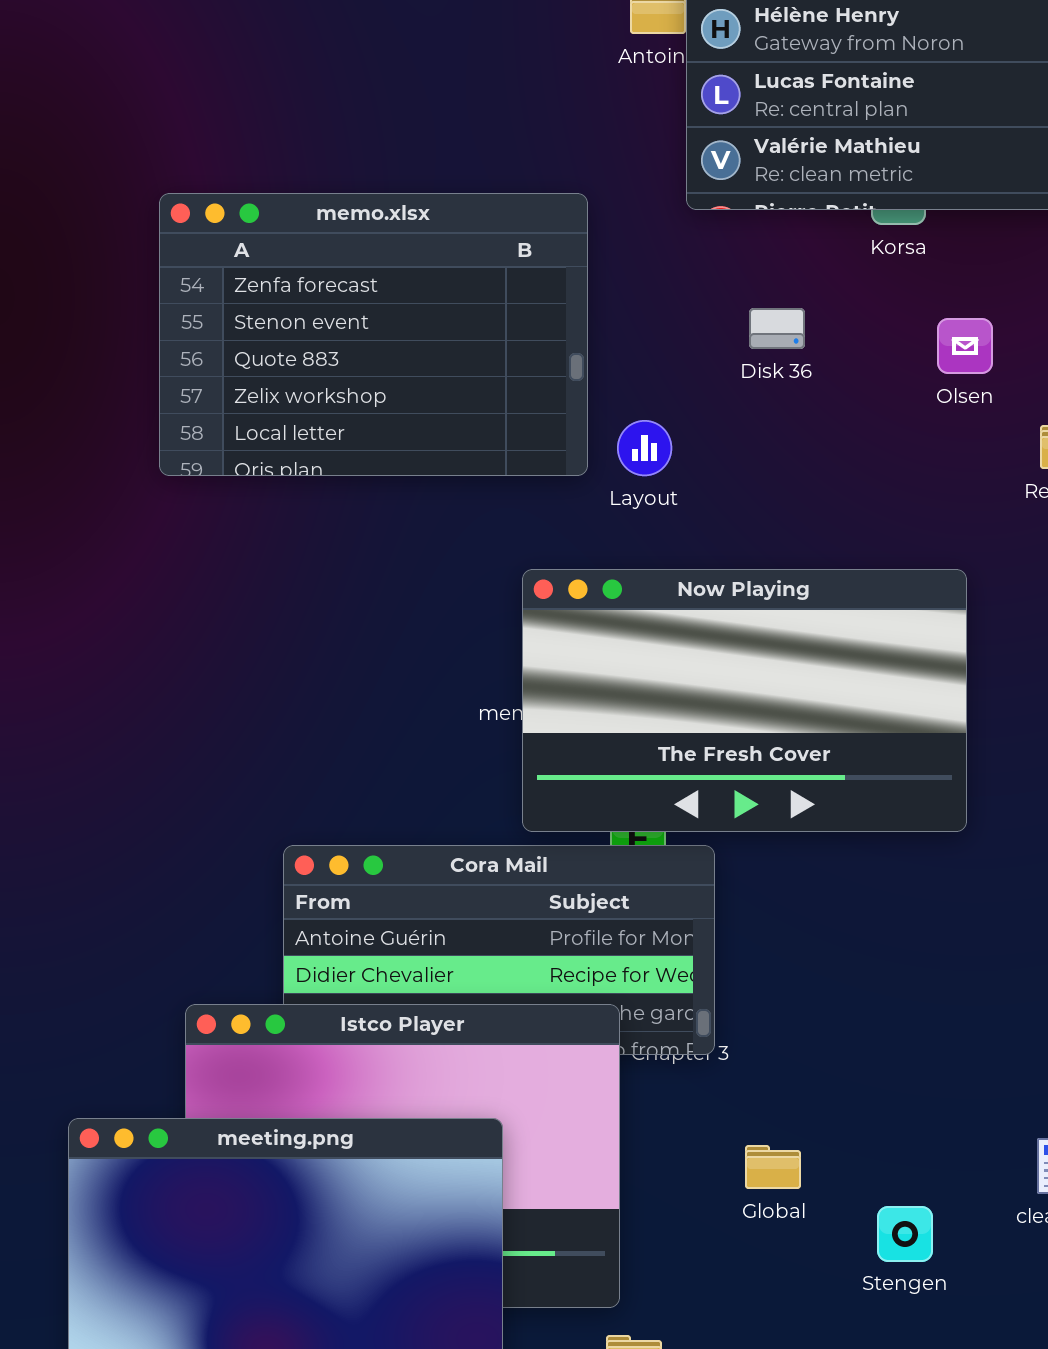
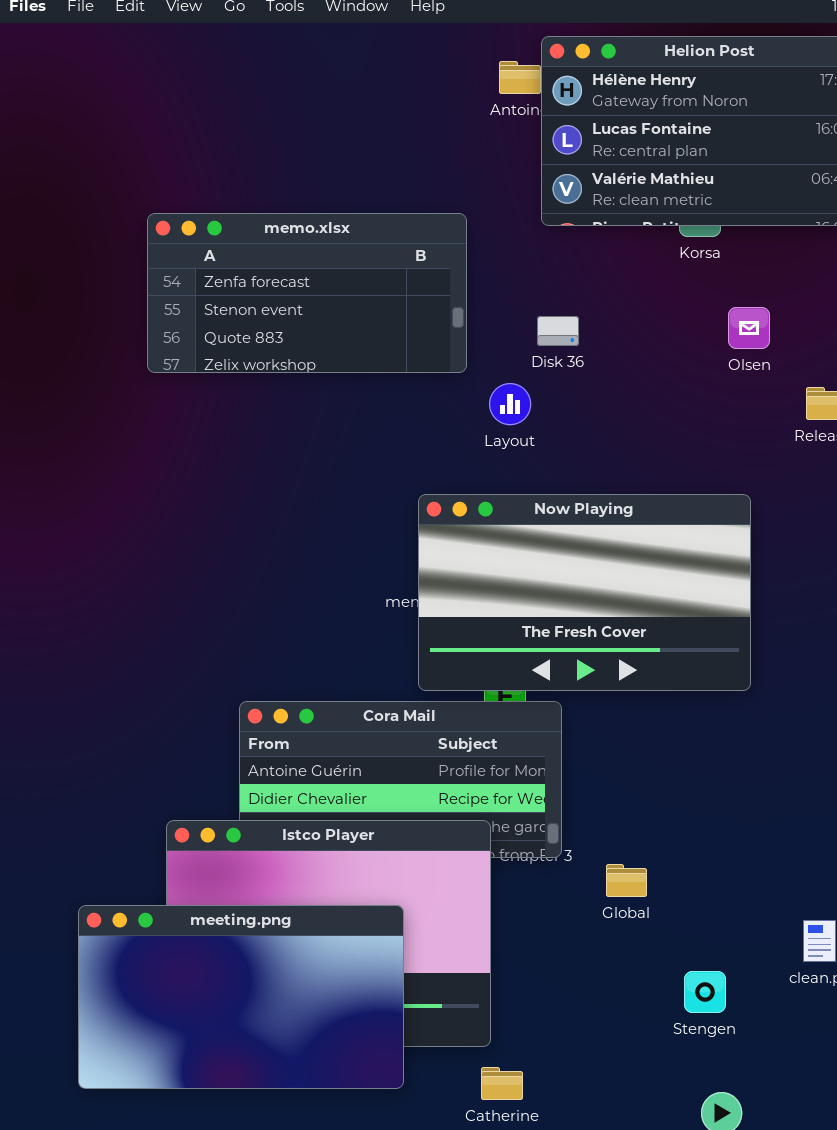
memo.xlsx: [159,193,588,476] -> [147,213,467,373], resized
Disk 36: [749,308,805,349] -> [537,316,579,346], moved
Global: [745,1145,801,1189] -> [606,864,647,897], moved

